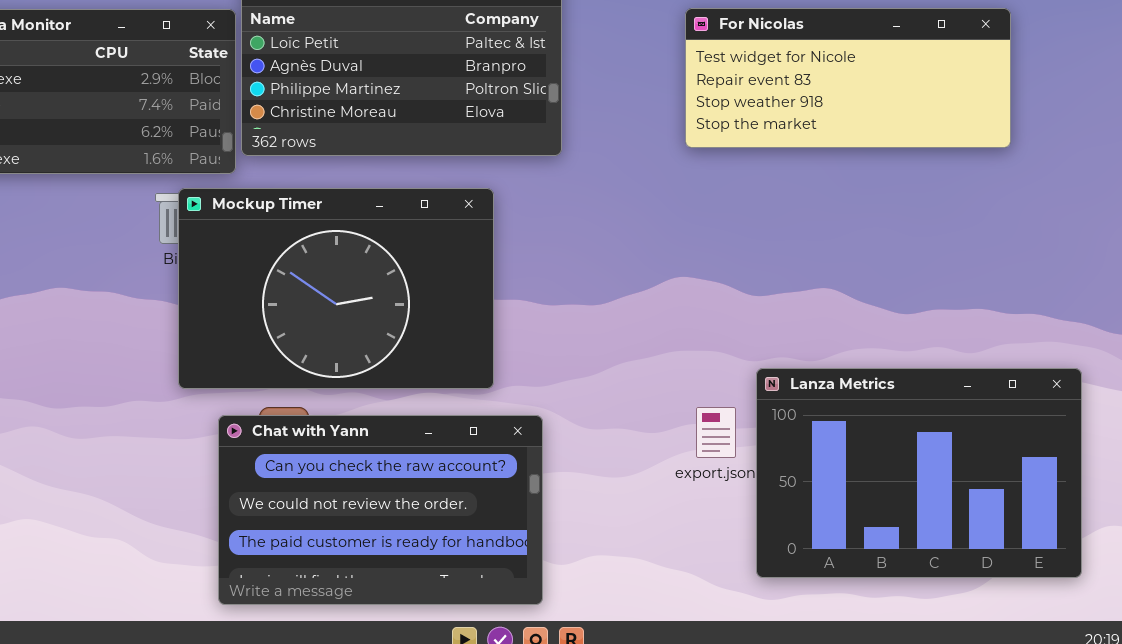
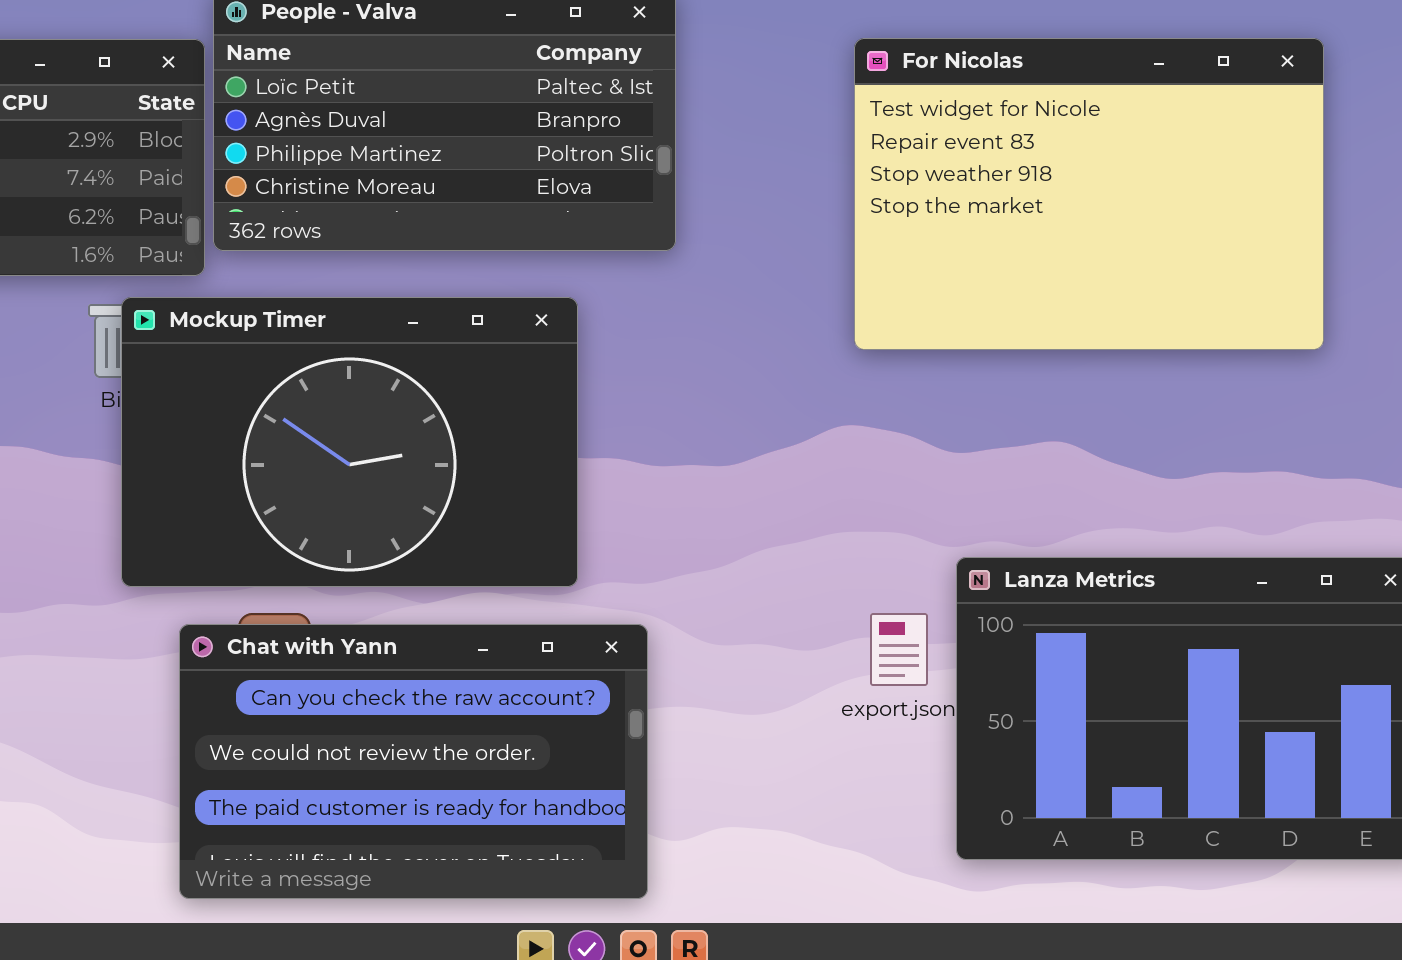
For Nicolas: [685,8,1011,148] -> [854,38,1324,350], resized

